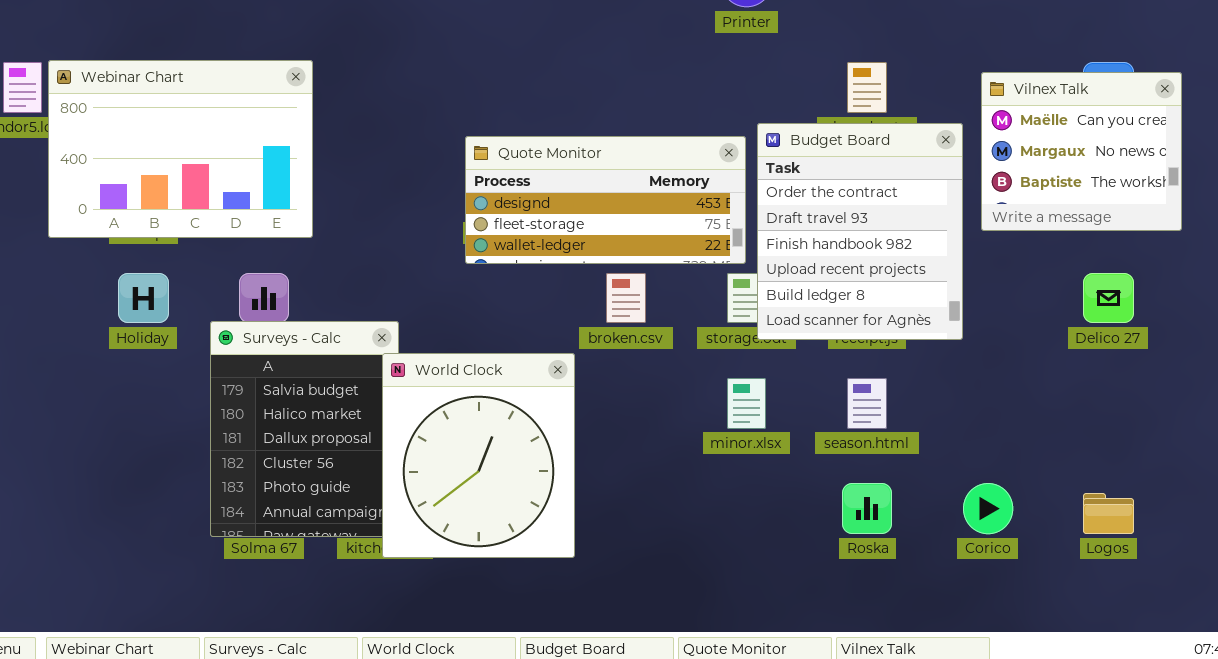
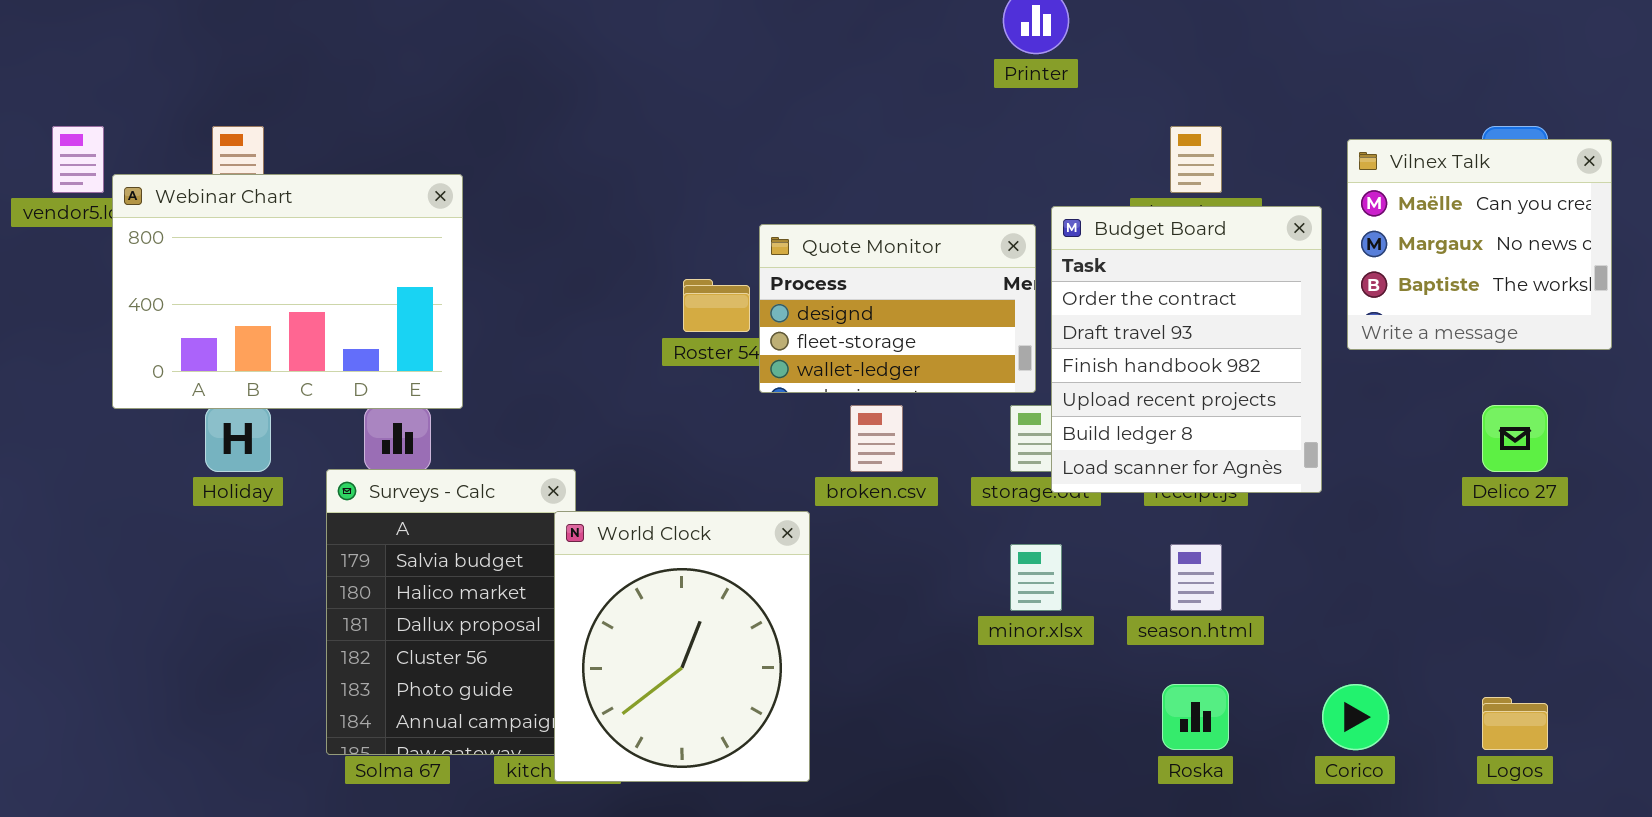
Webinar Chart: [48,60,313,238] -> [112,174,463,409], moved
Quote Monitor: [465,136,746,264] -> [759,224,1036,393], resized

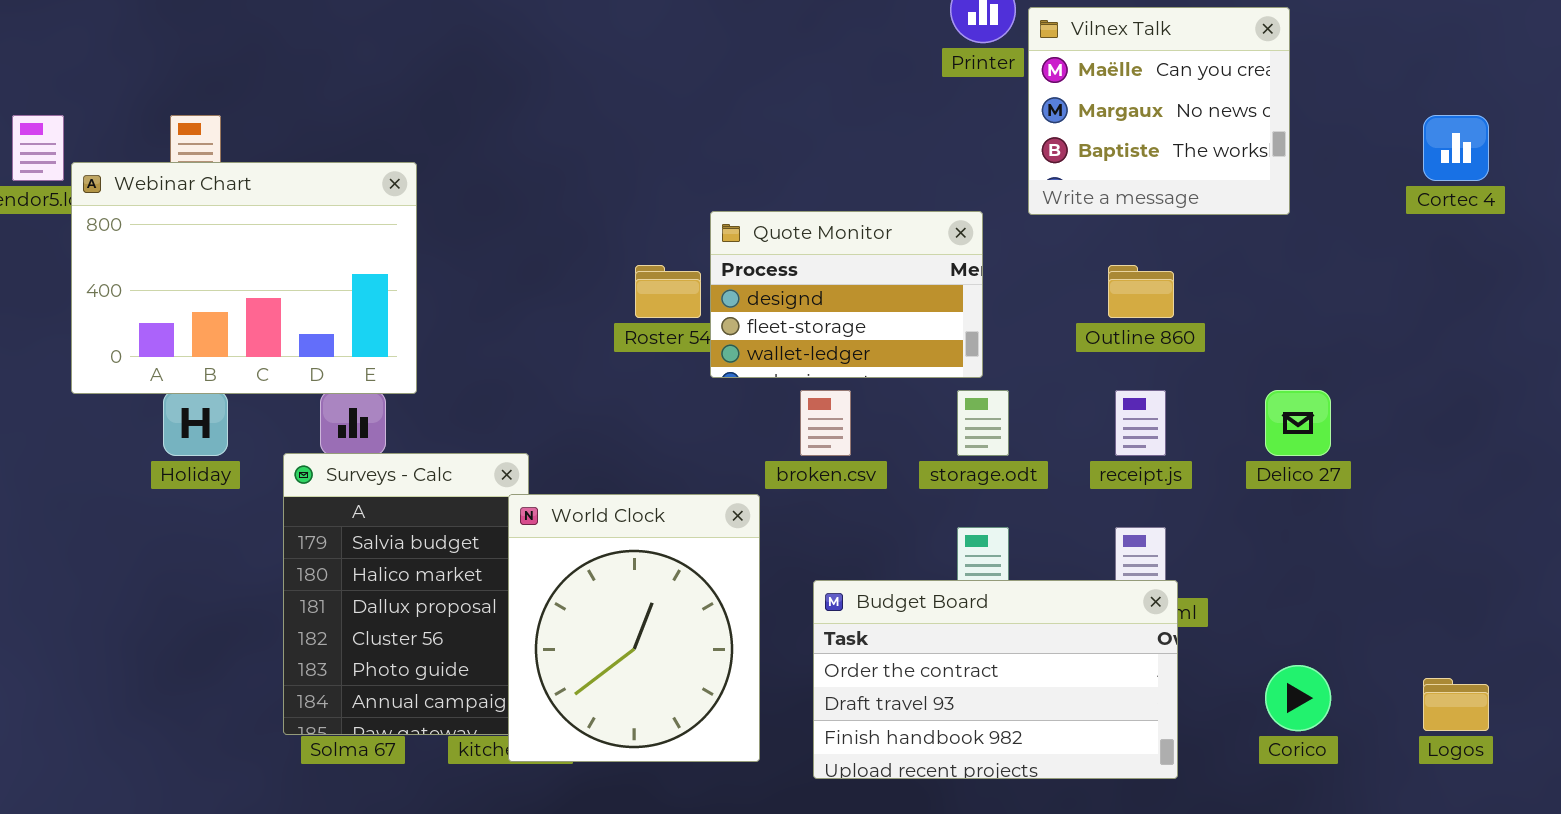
Vilnex Talk: [1347,139,1612,350] -> [1028,7,1290,215], moved
Budget Board: [1051,206,1322,493] -> [813,580,1178,779], moved, resized
Delico 27: [1482,405,1548,472] -> [1265,390,1331,456], moved

